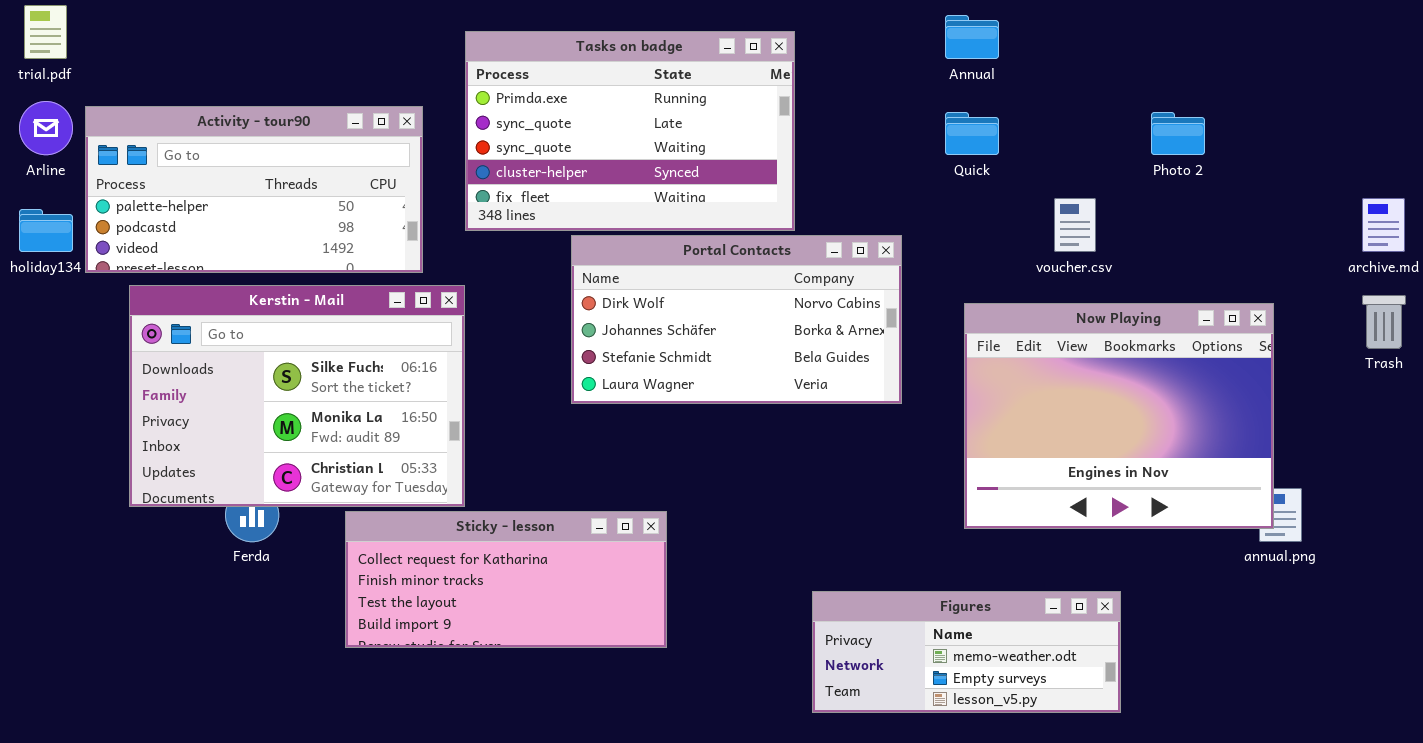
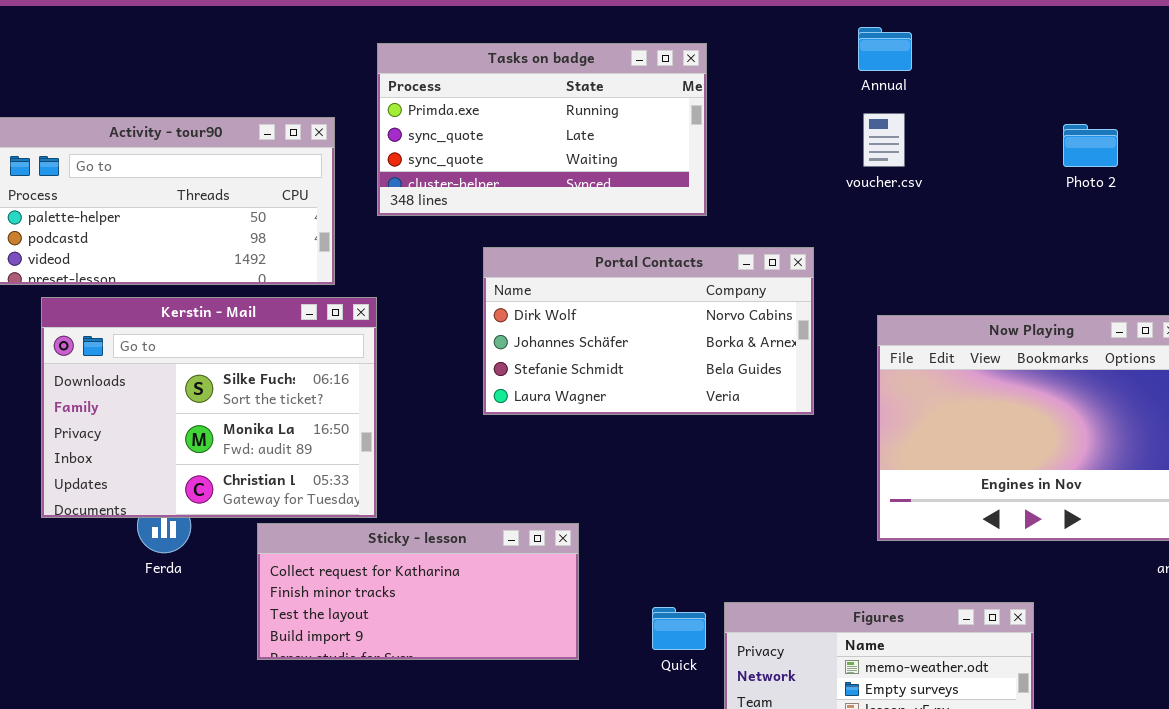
Tasks on badge: [465,31,795,231] -> [377,43,707,216], resized
Quick: [945,112,999,155] -> [652,607,706,650], moved
voucher.csv: [1054,198,1096,252] -> [863,113,905,167], moved

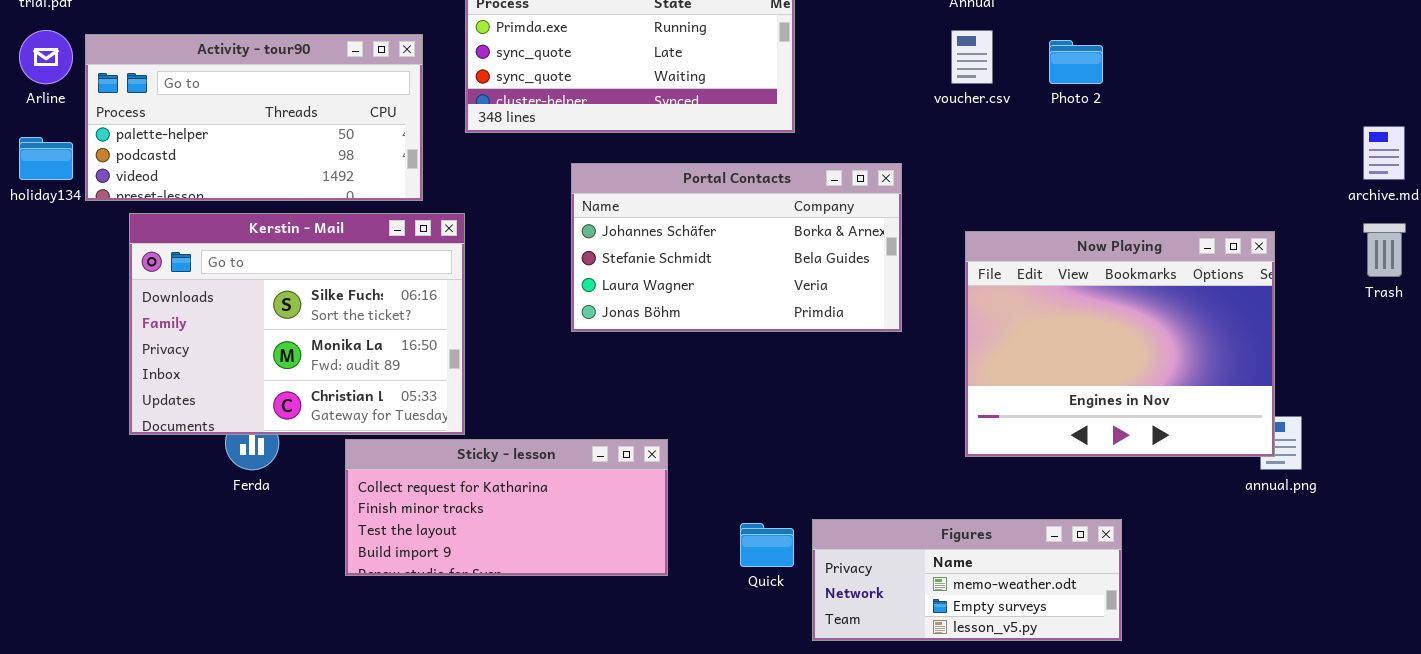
Photo 2: [1063,124,1118,167] -> [1049,40,1103,84], moved
Portal Contacts: [483,247,814,415] -> [571,163,902,332], scrolled down 1 row

